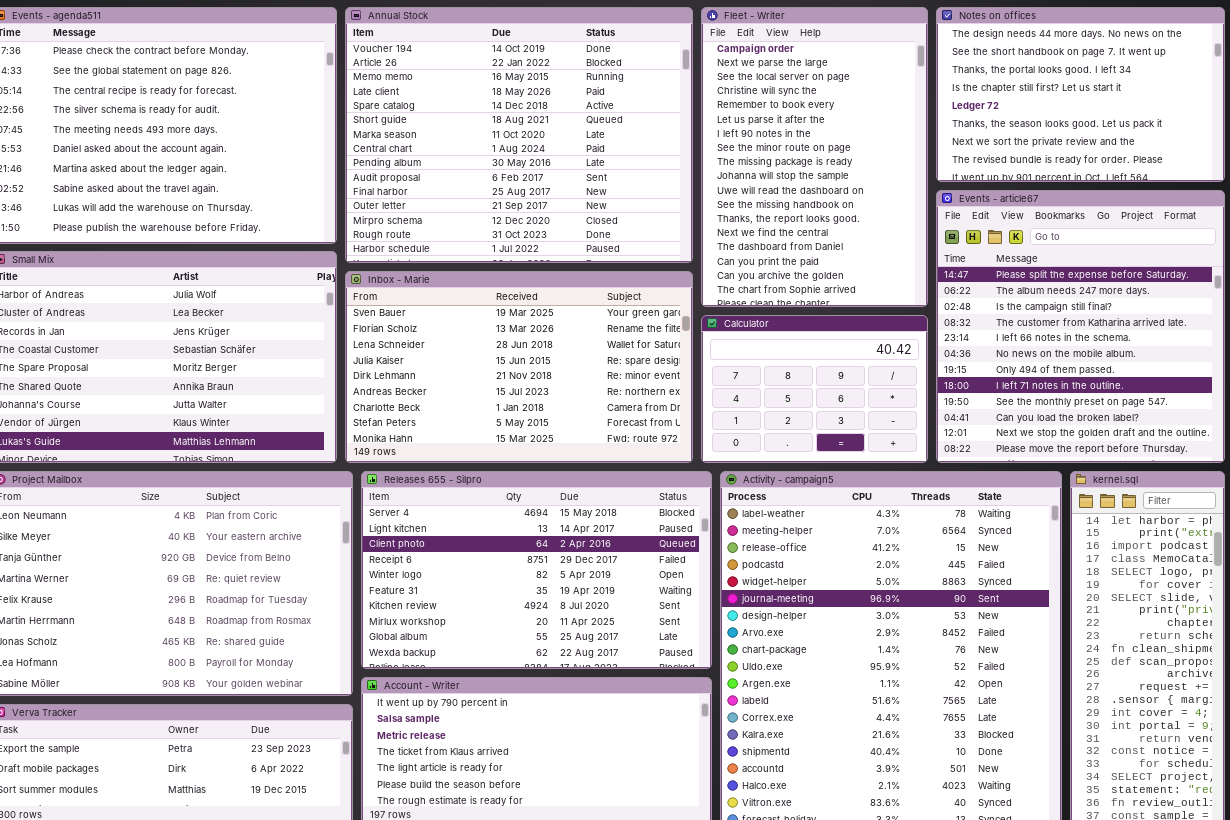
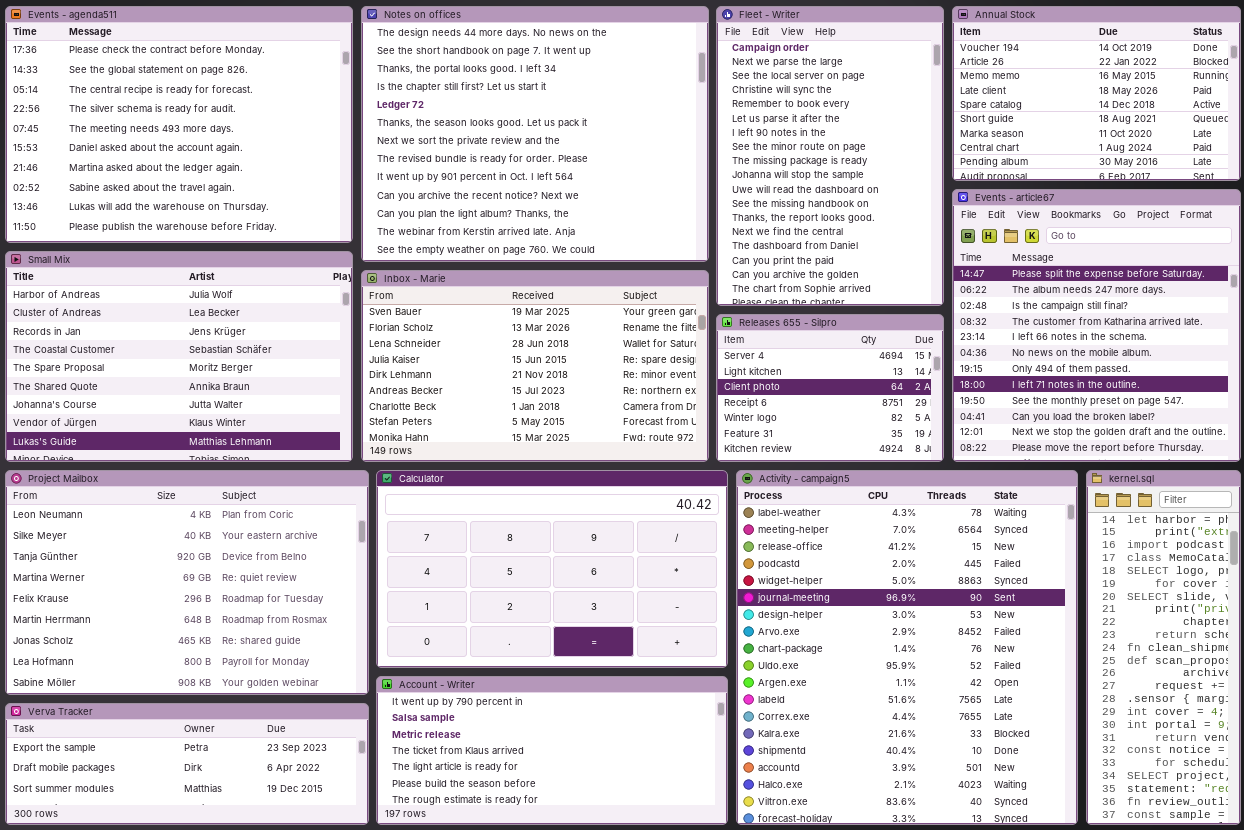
Annual Stock: [345,7,693,263] -> [952,6,1241,181], moved, resized
Notes on offices: [936,7,1225,182] -> [361,6,709,262], moved, resized
Calculator: [701,315,928,463] -> [376,470,728,668], moved, resized
Releases 655 - Silpro: [361,471,712,669] -> [716,314,944,462], moved, resized

